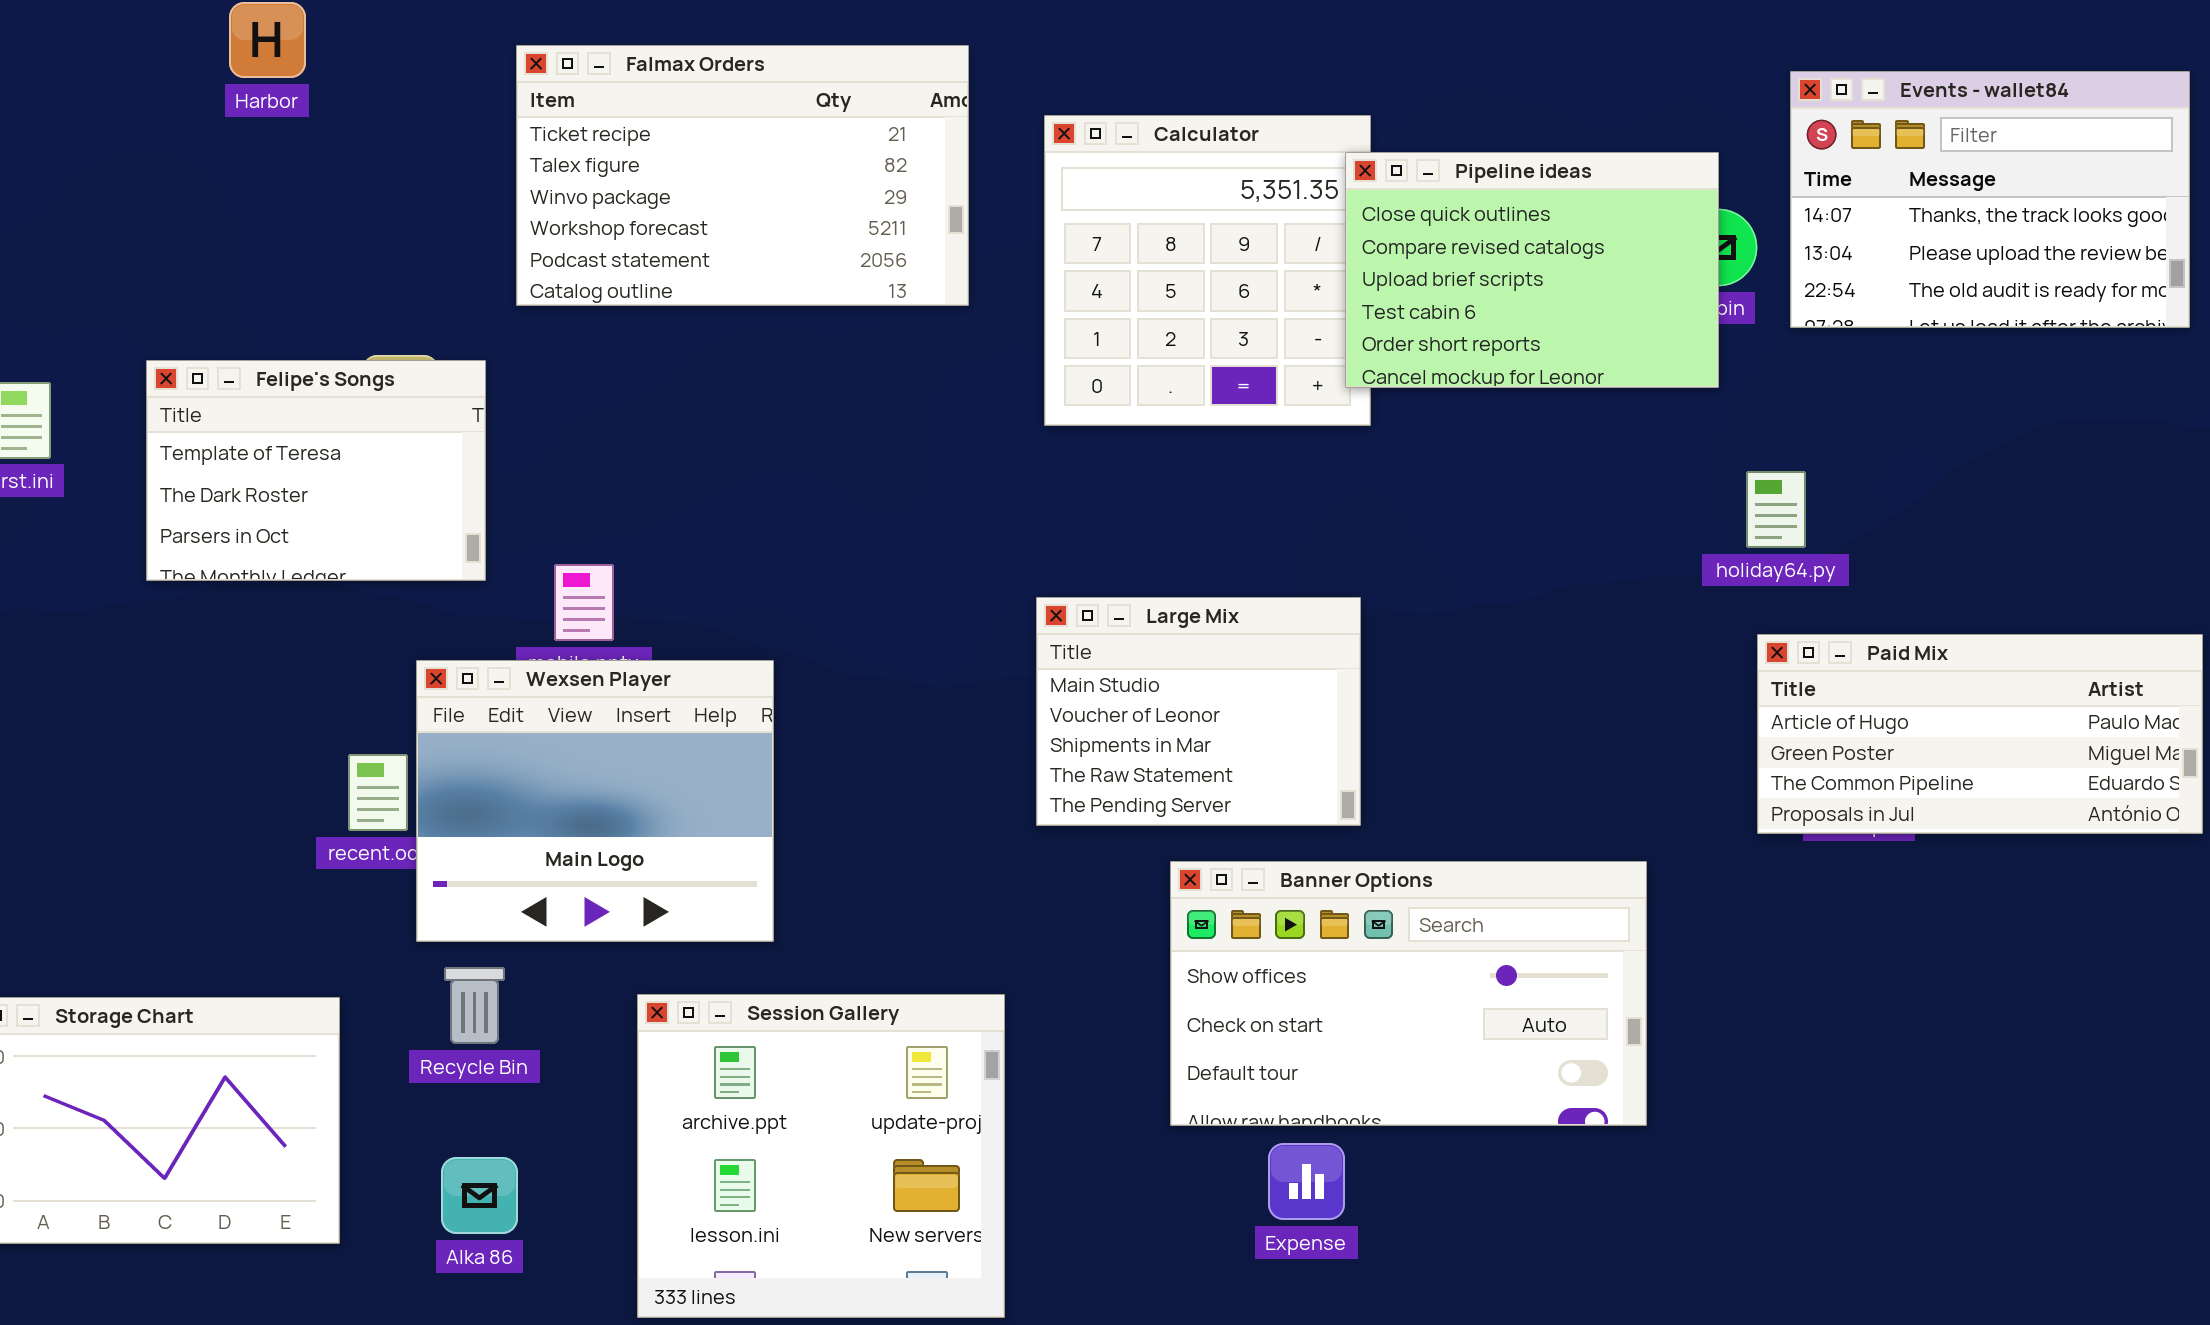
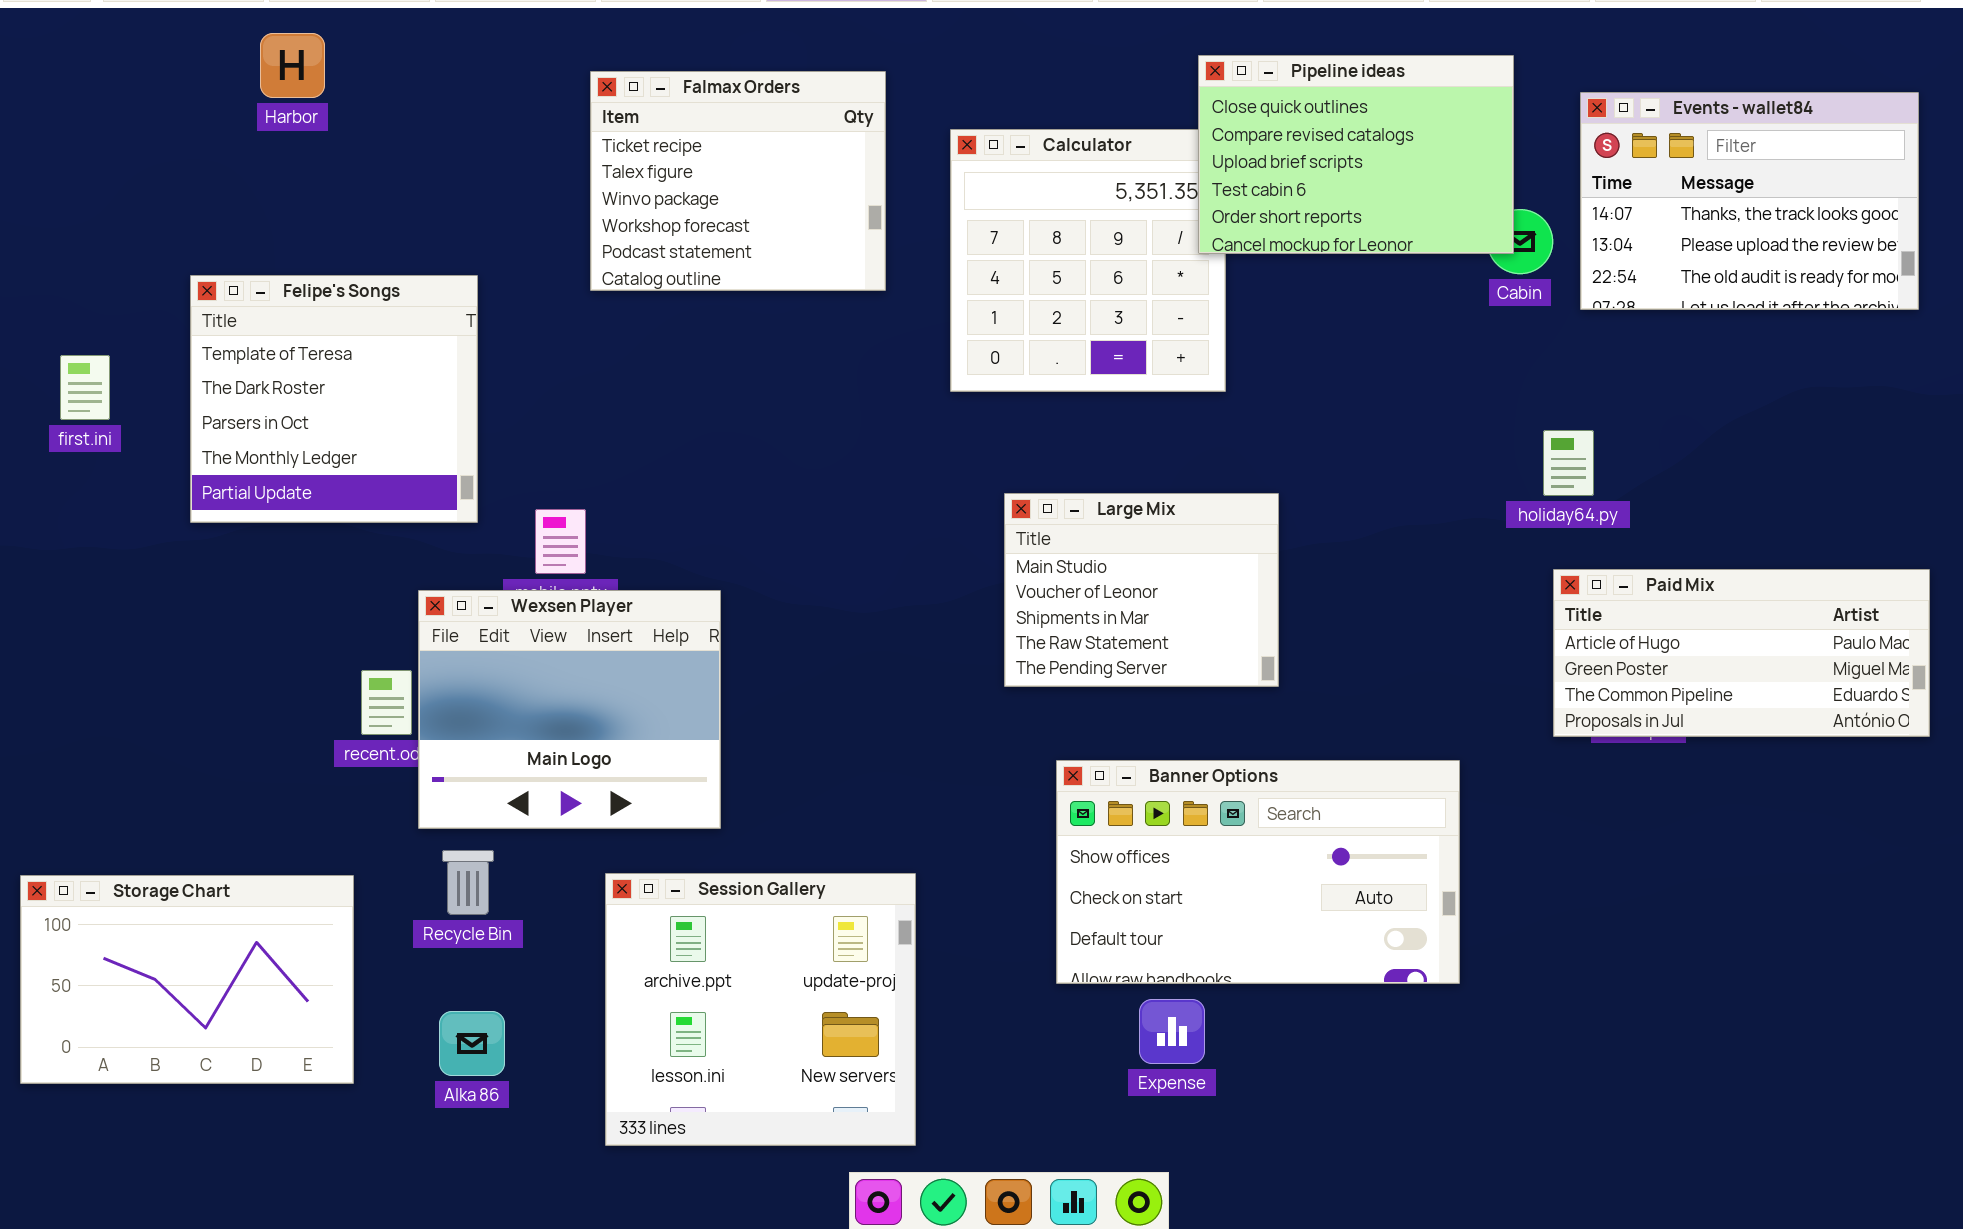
Falmax Orders: [516,45,969,306] -> [590,71,886,291], resized
Pipeline ideas: [1345,152,1719,388] -> [1198,55,1514,254], moved
Felipe's Songs: [146,360,486,581] -> [190,275,478,523], resized
Large Mix: [1036,597,1361,826] -> [1004,493,1279,687], moved

